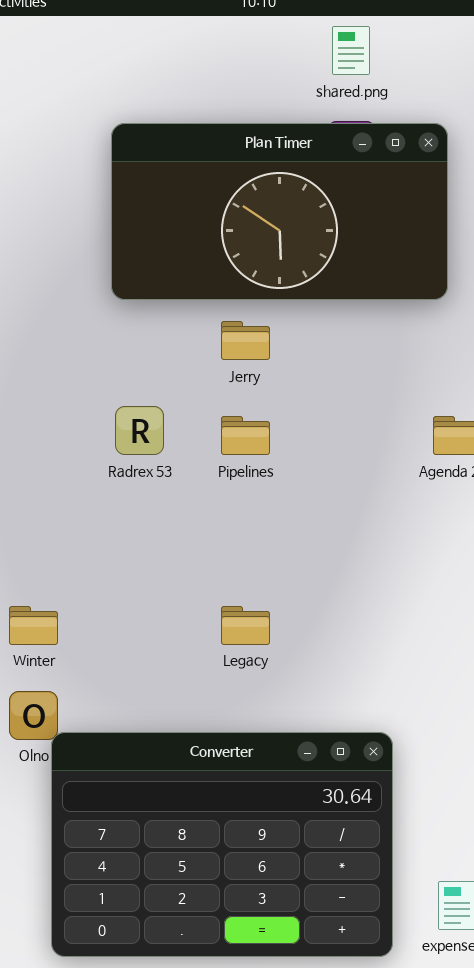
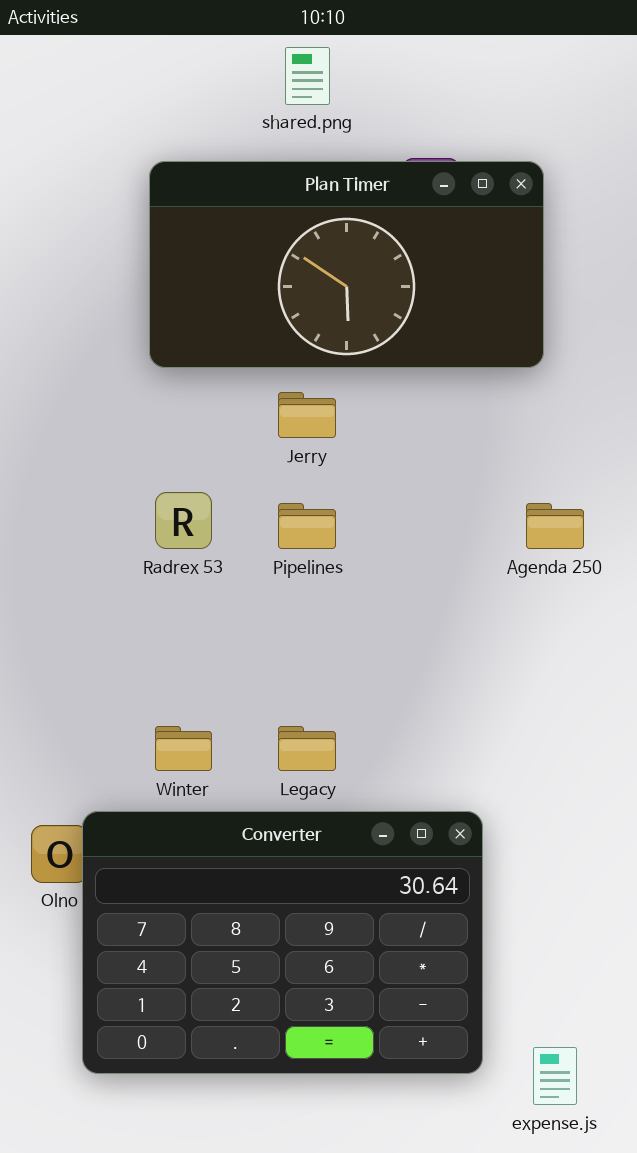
shared.png: [332,26,370,75] -> [285,47,330,105], moved
Winter: [9,606,58,645] -> [155,726,212,771], moved
Converter: [51,732,393,957] -> [82,811,483,1074], moved

